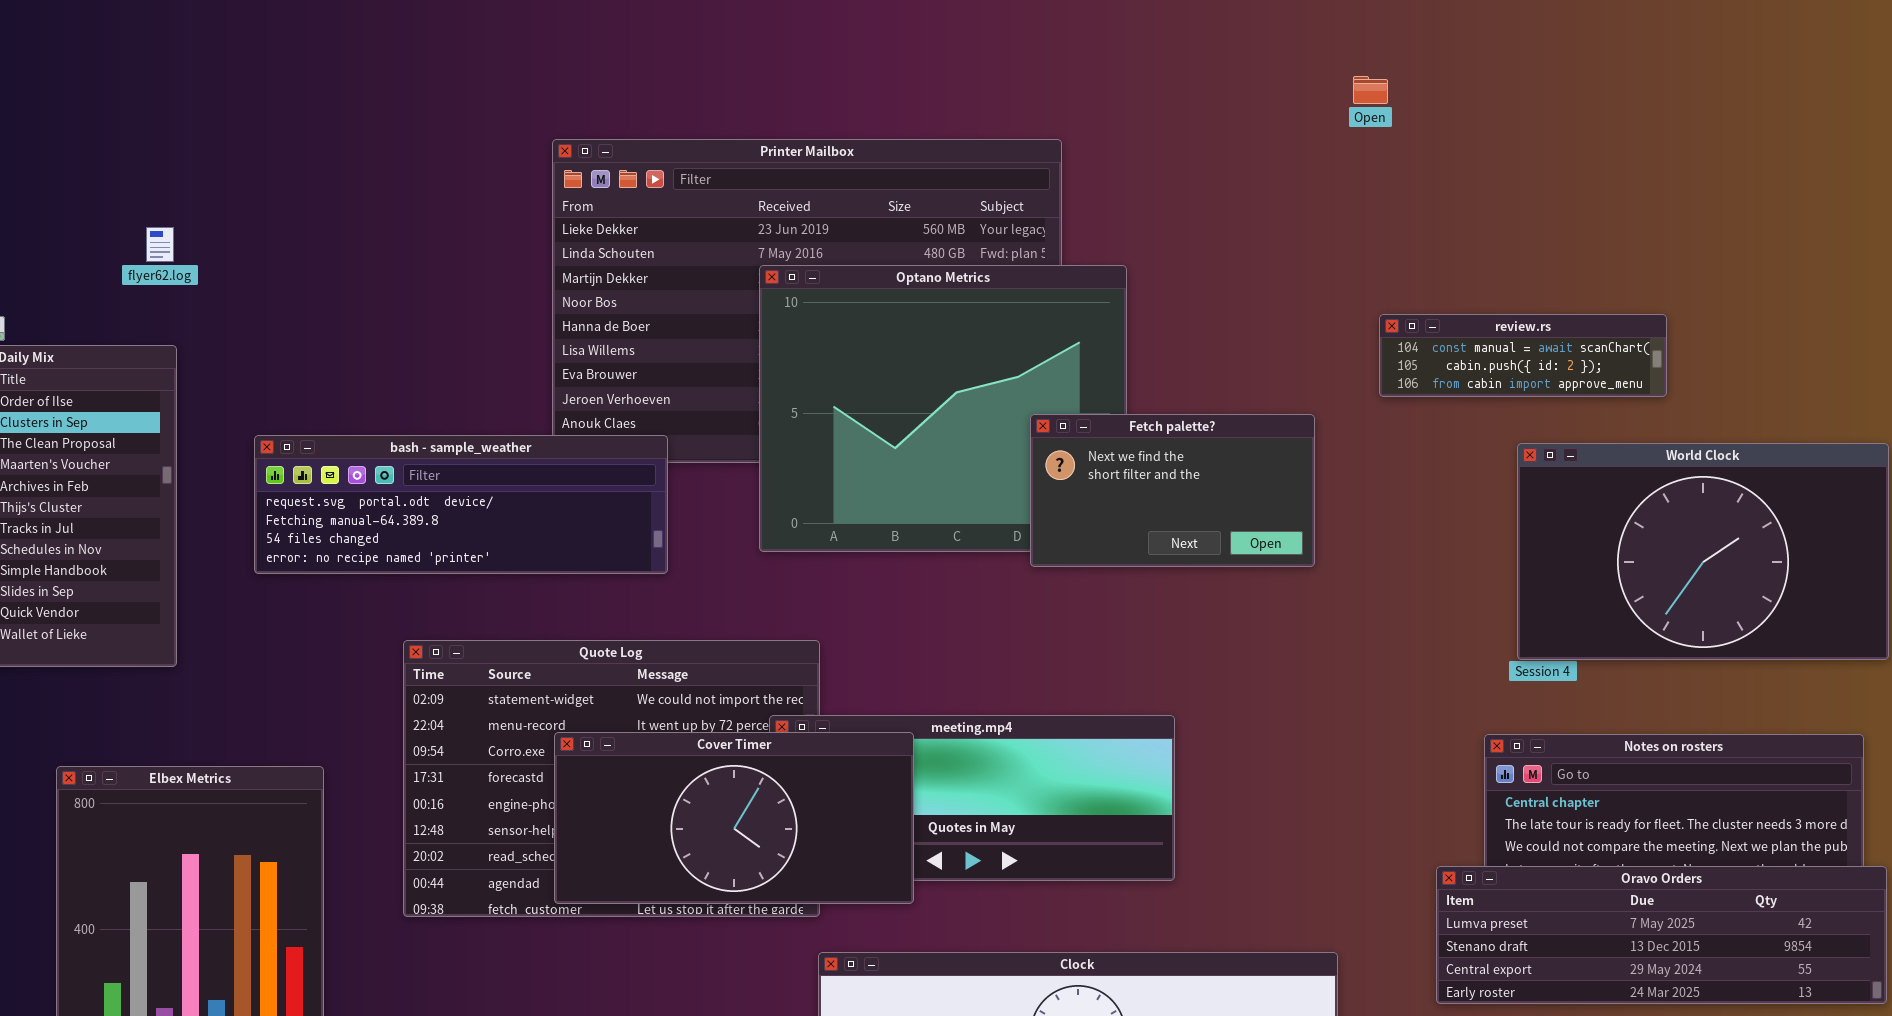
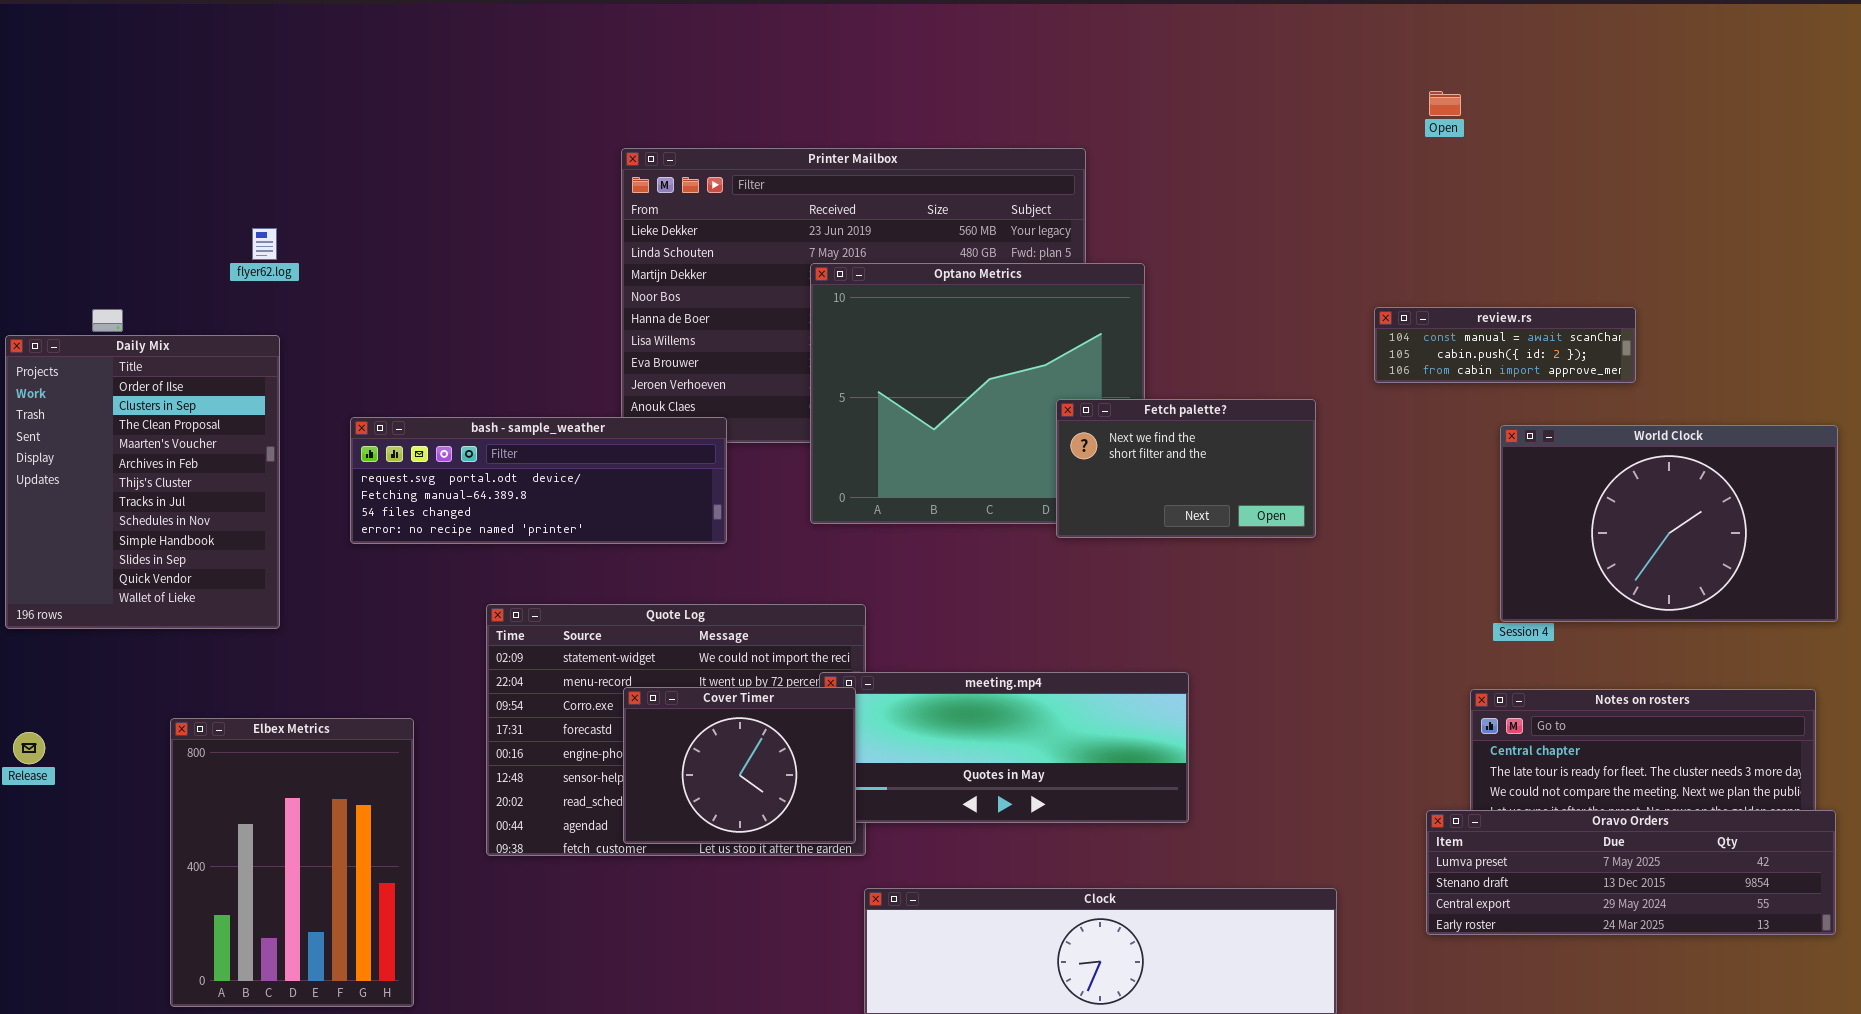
Open: [1353,76,1388,104] -> [1429,91,1461,116], moved
Cover Timer: [554,732,914,904] -> [623,687,856,844], resized

